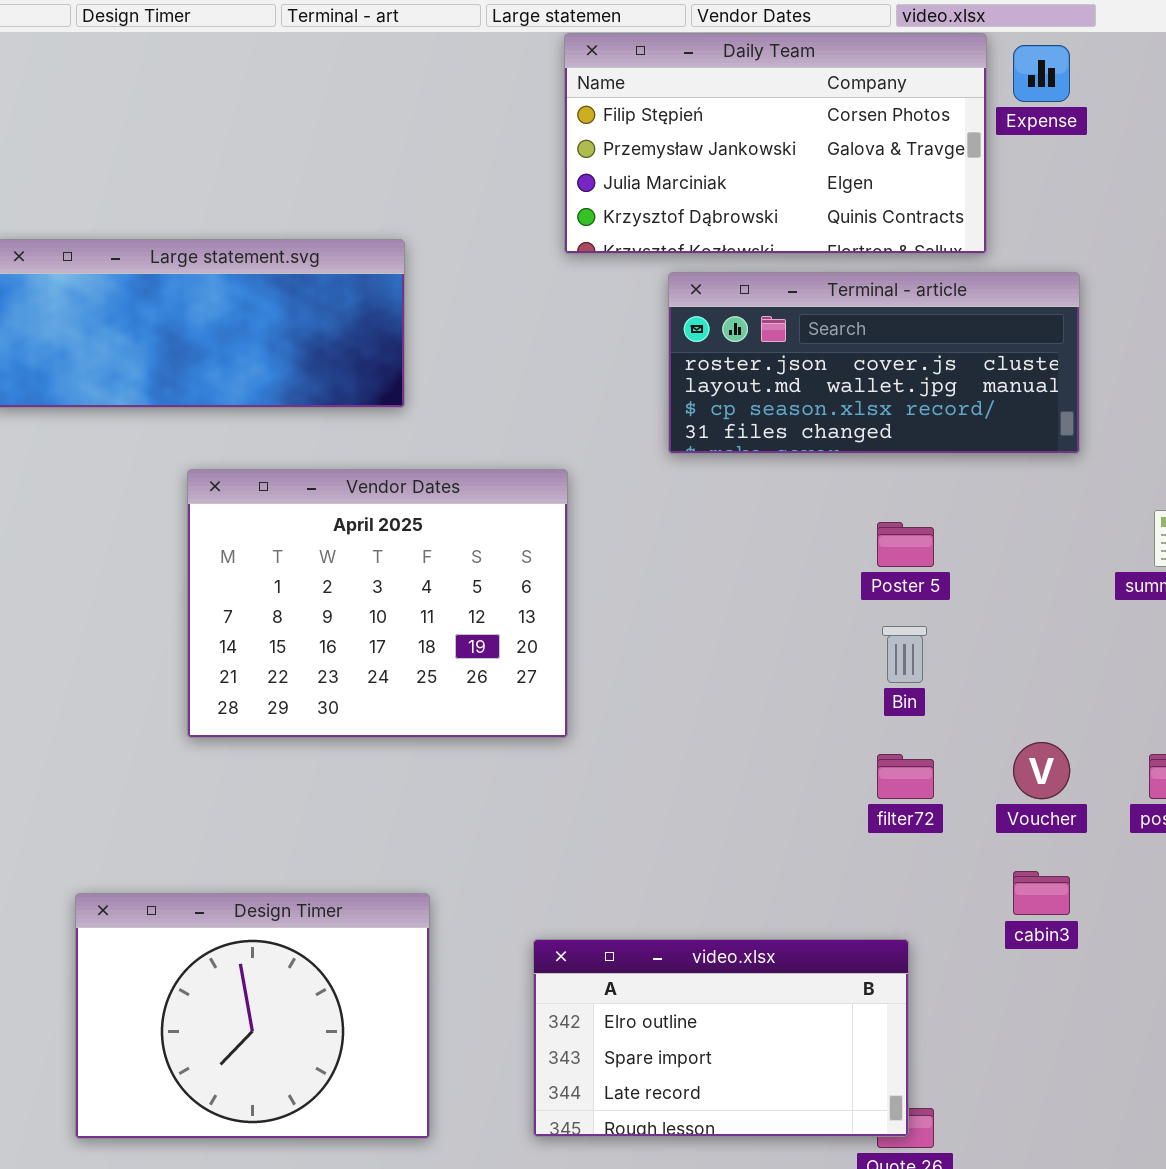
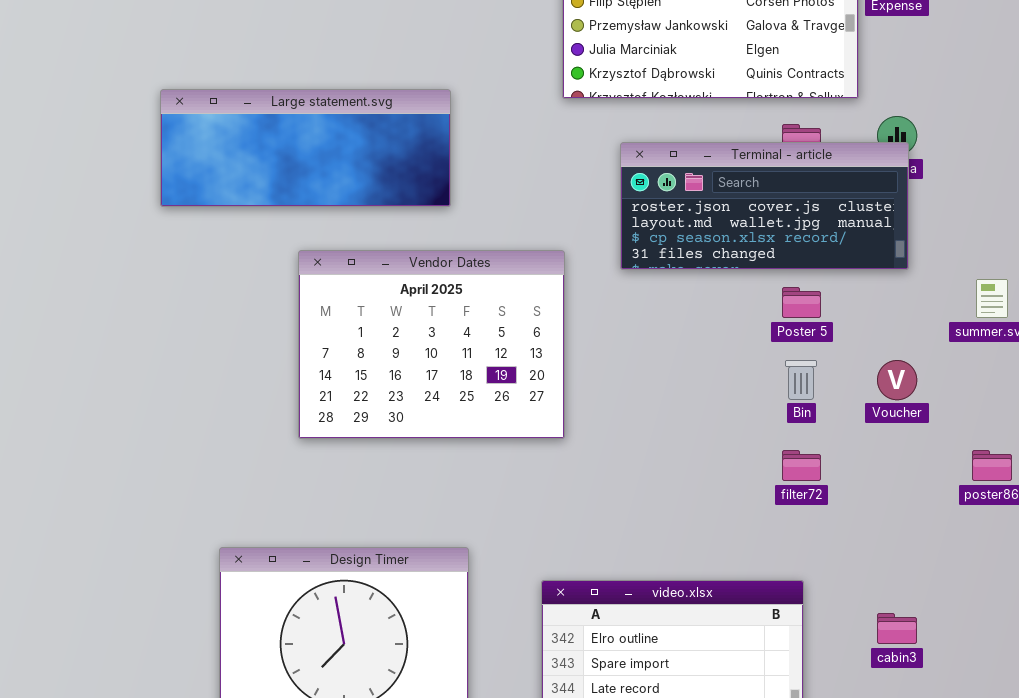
Terminal - article: [668,272,1080,454] -> [620,142,909,270], moved
Voucher: [1013,742,1070,799] -> [877,360,917,400], moved
cabin3: [1013,871,1070,915] -> [877,613,917,644], moved

